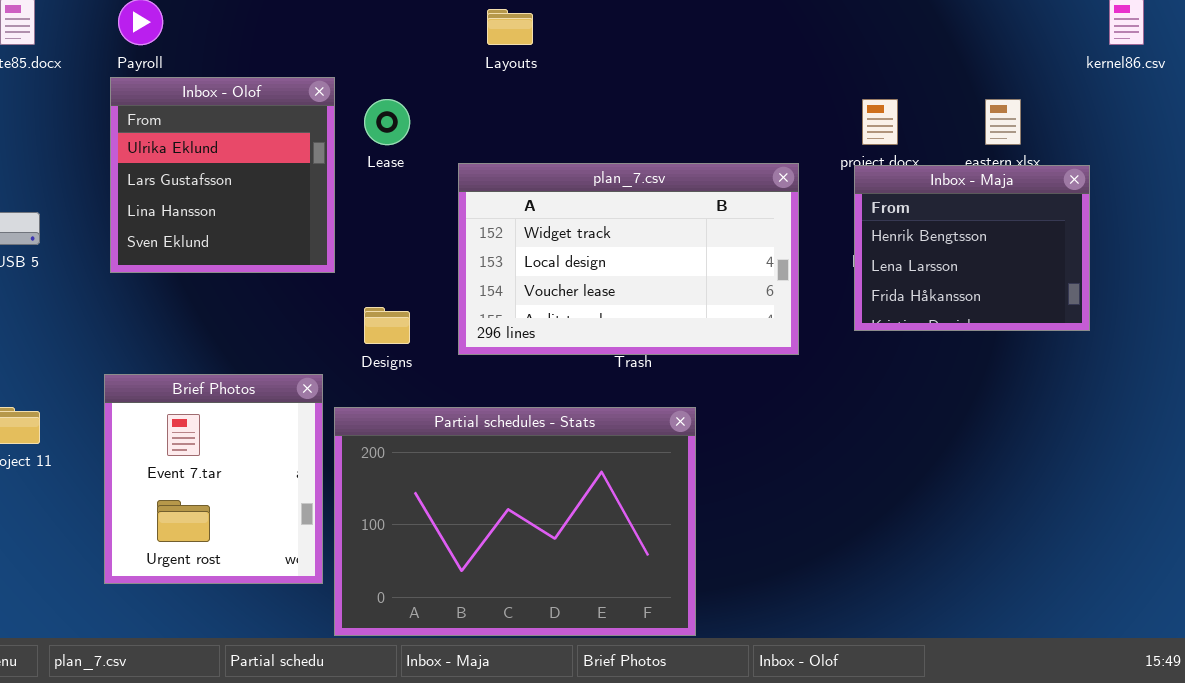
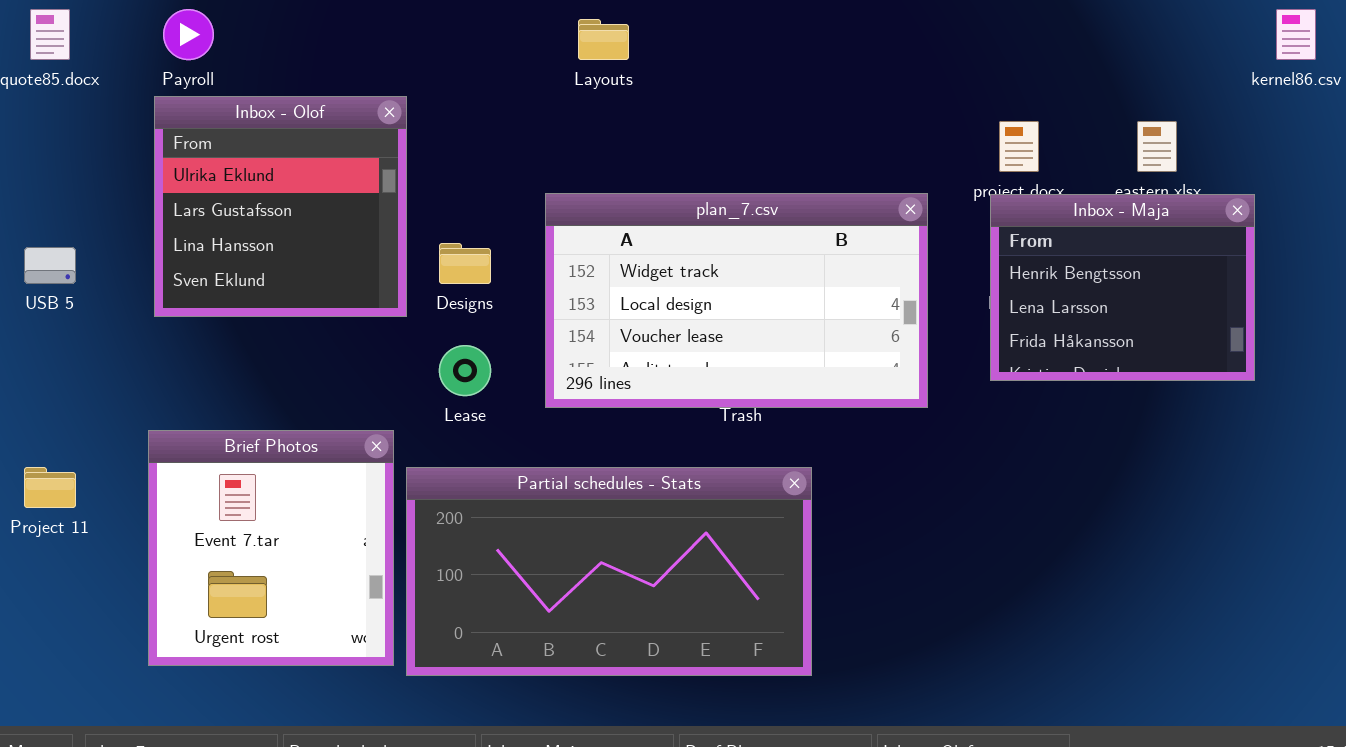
Lease: [364,99,410,145] -> [439,345,491,396], moved
Designs: [364,307,410,344] -> [439,243,491,284], moved
Partial schedules - Stats: [334,407,696,636] -> [406,467,812,676], resized

